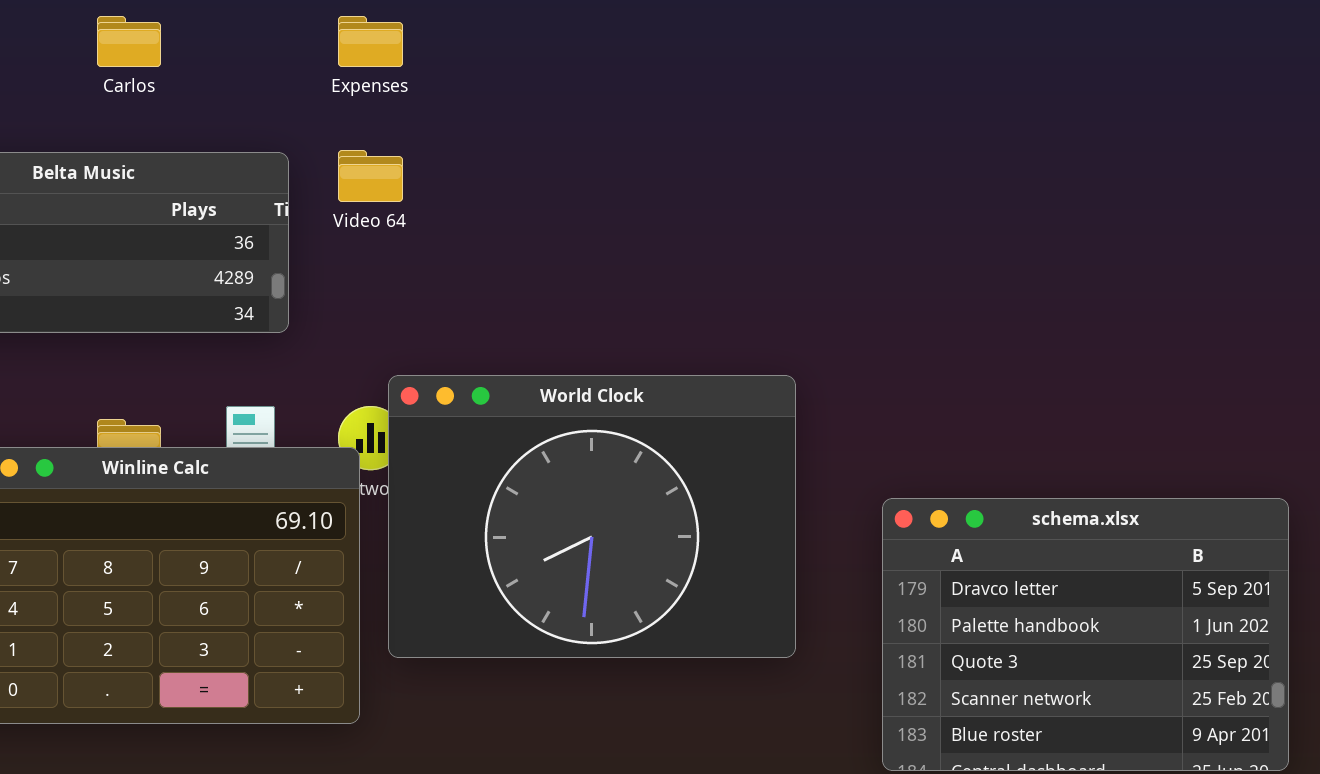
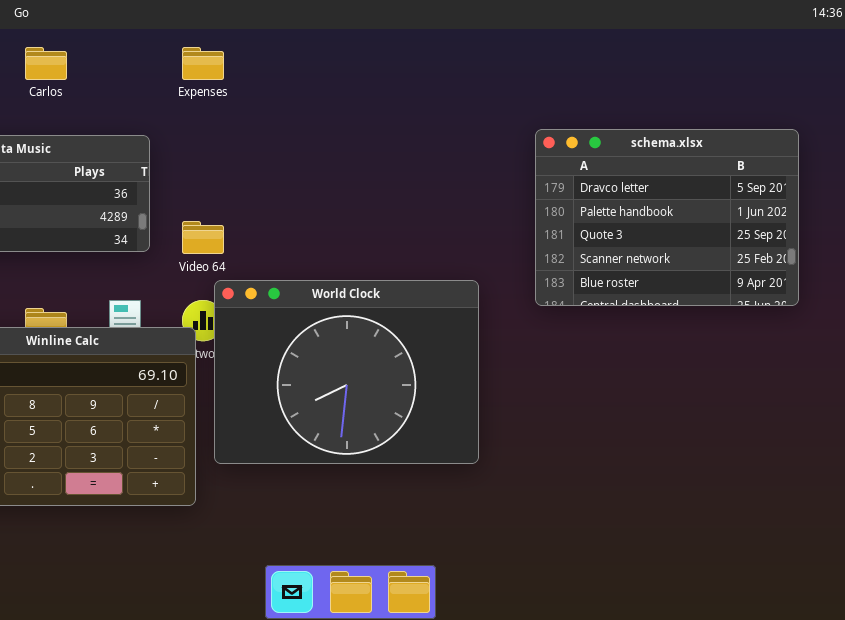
Video 64: [338,150,403,202] -> [182,221,224,254], moved
schema.xlsx: [882,498,1289,771] -> [535,129,799,306], moved

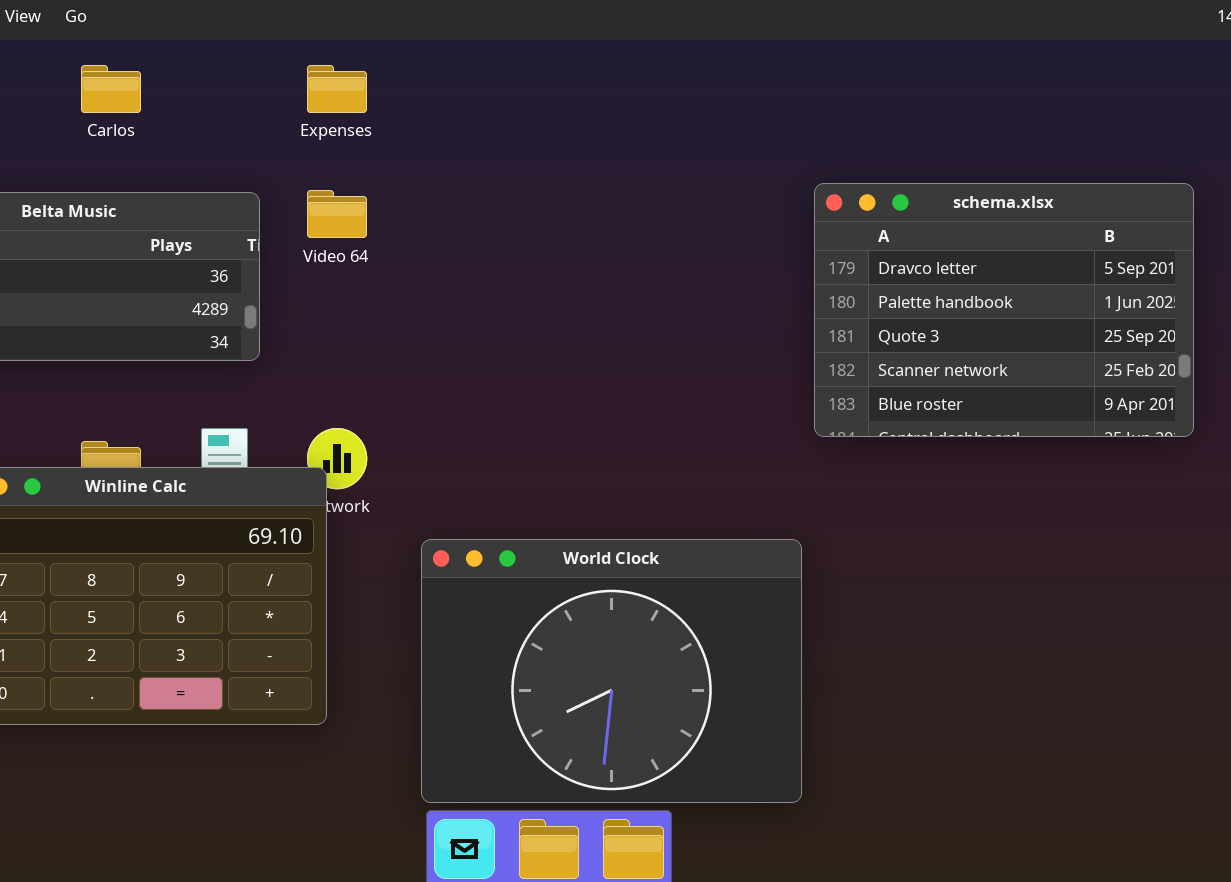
Video 64: [182,221,224,254] -> [307,190,367,238], moved
World Clock: [214,280,479,464] -> [421,539,802,803], moved

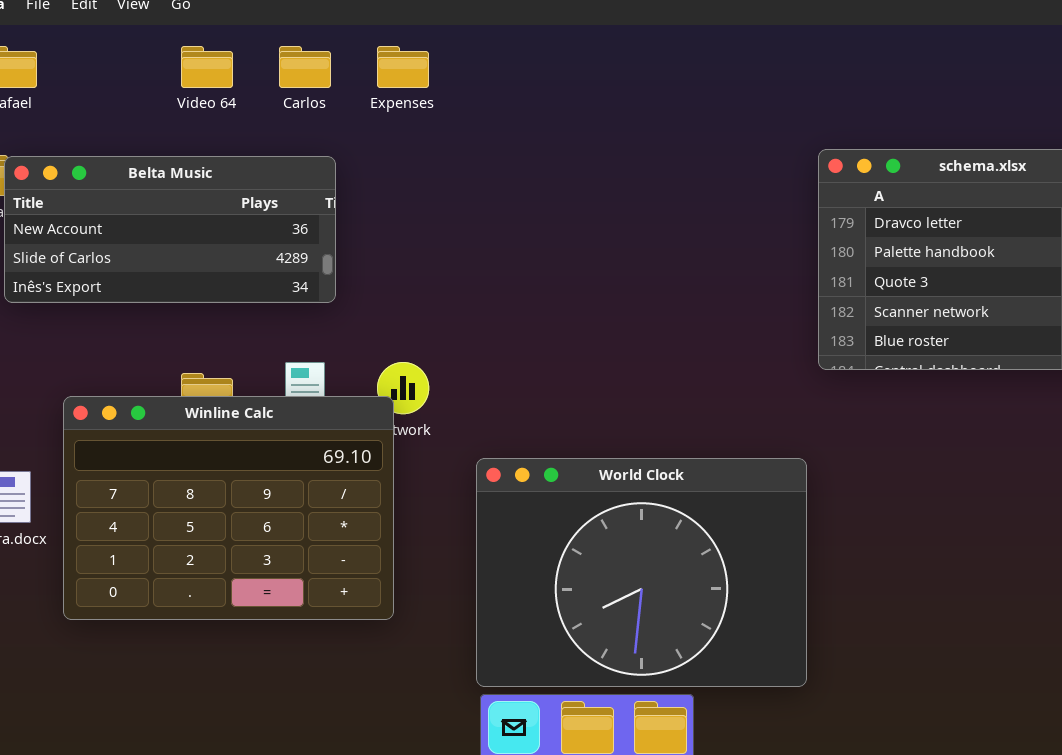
Carlos: [81,65,141,113] -> [279,46,331,88], moved
Video 64: [307,190,367,238] -> [181,46,233,88], moved

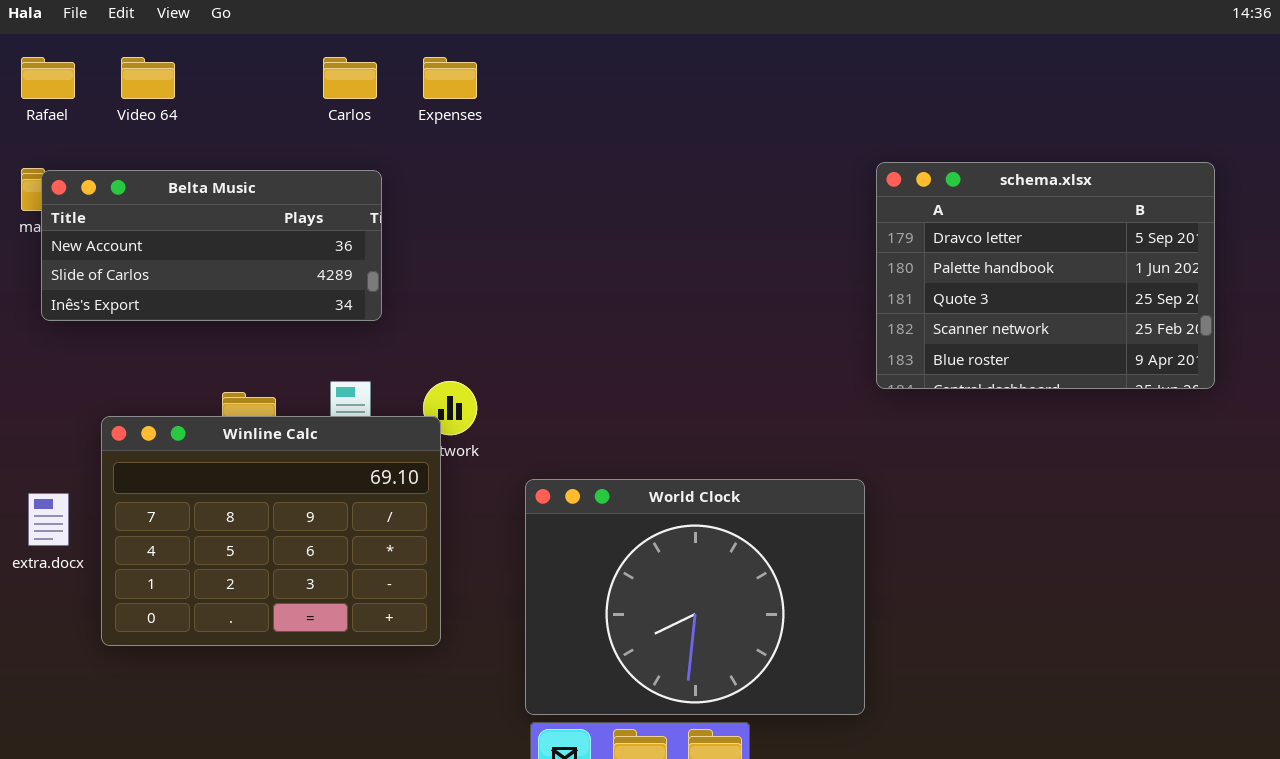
Video 64: [181,46,233,88] -> [121,57,175,99], moved

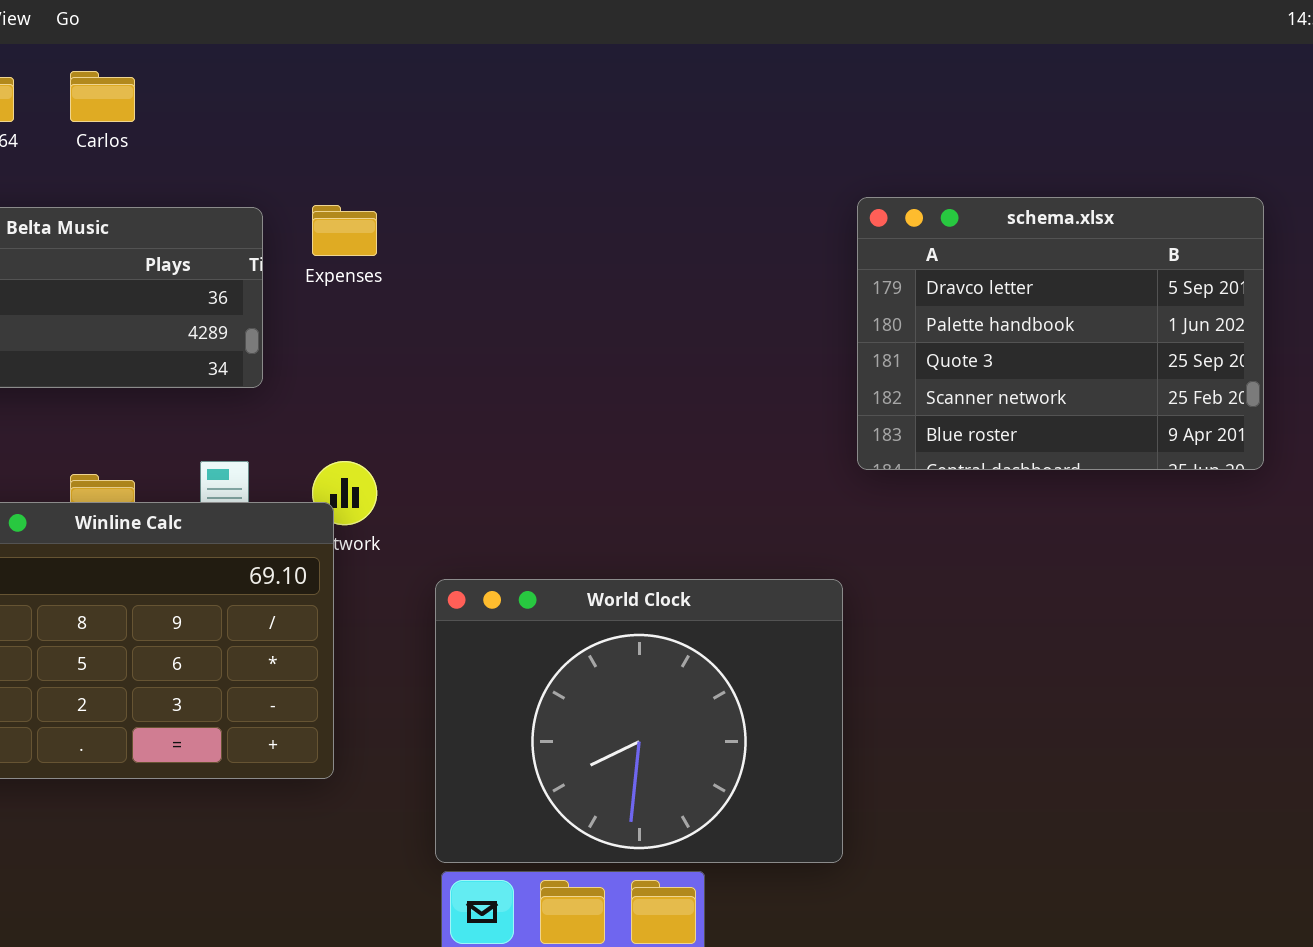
Carlos: [323,57,377,99] -> [70,71,135,122], moved
Expenses: [423,57,477,99] -> [312,205,377,256], moved

